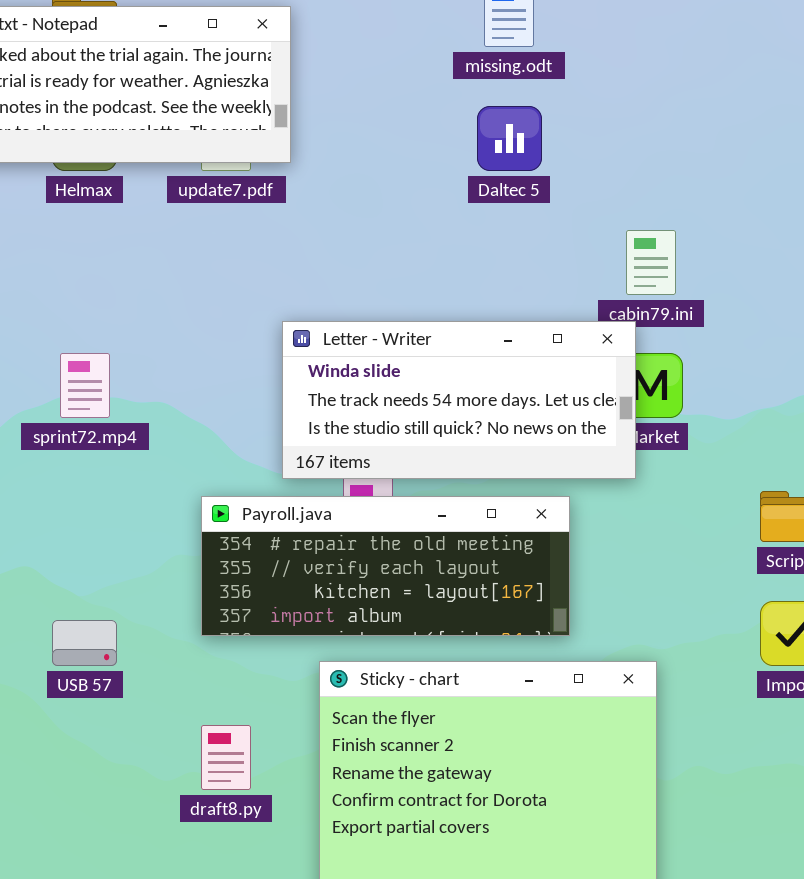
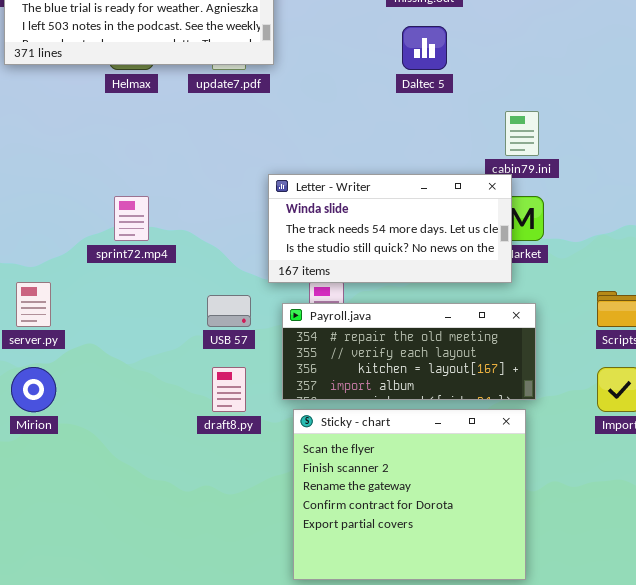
Payroll.java: [201,496,570,636] -> [282,303,536,400], moved
USB 57: [52,620,117,666] -> [207,295,251,327], moved
draft8.py: [201,725,251,790] -> [212,367,246,412], moved

